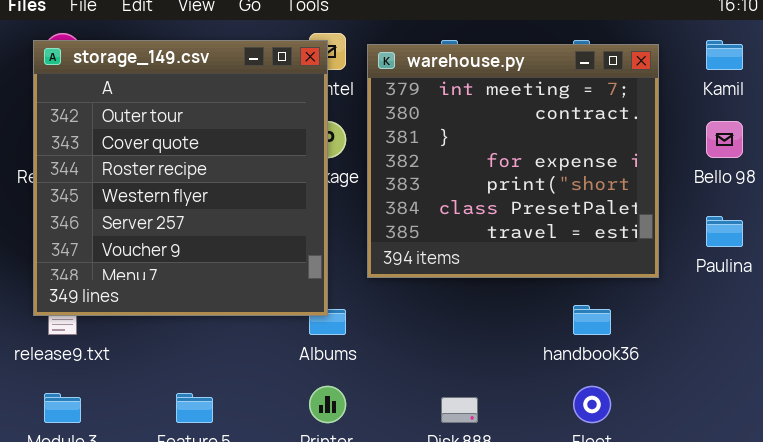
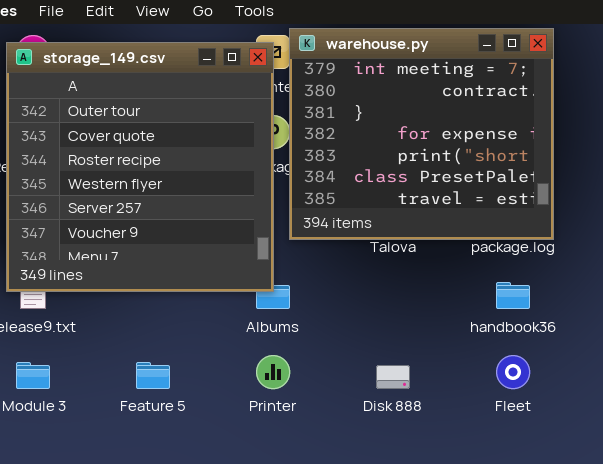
warehouse.py: [367,44,659,278] -> [289,28,554,240], moved

